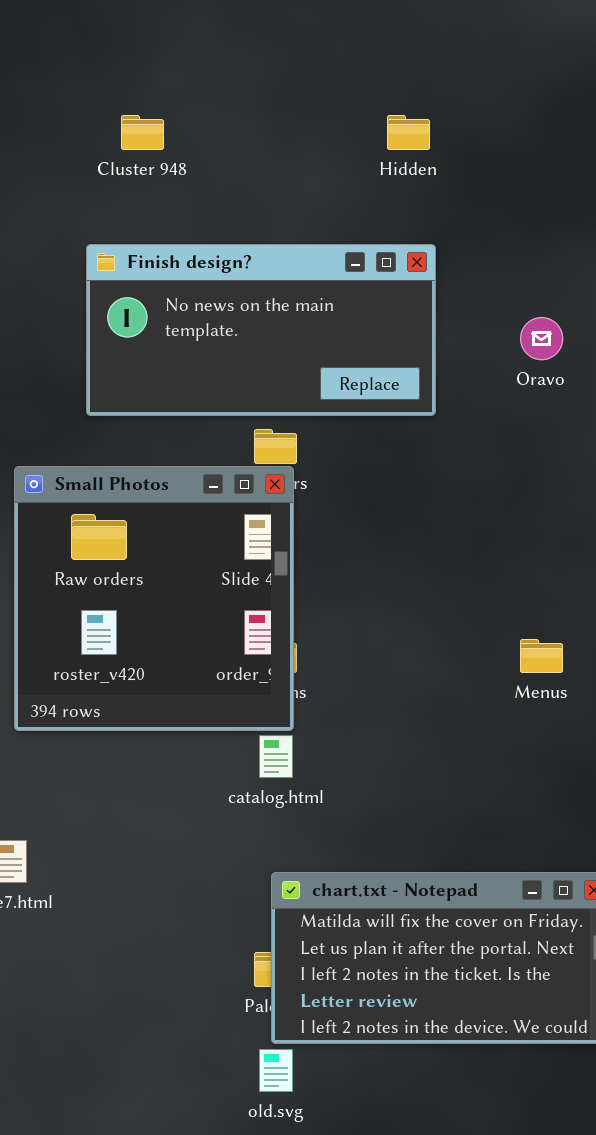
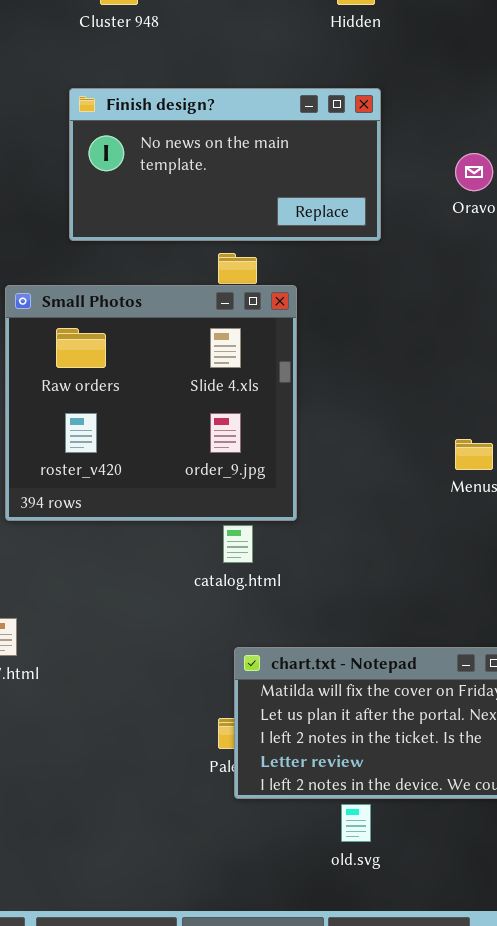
Small Photos: [14,466,294,731] -> [5,285,297,521], resized
old.svg: [259,1049,293,1092] -> [341,804,371,842], moved

